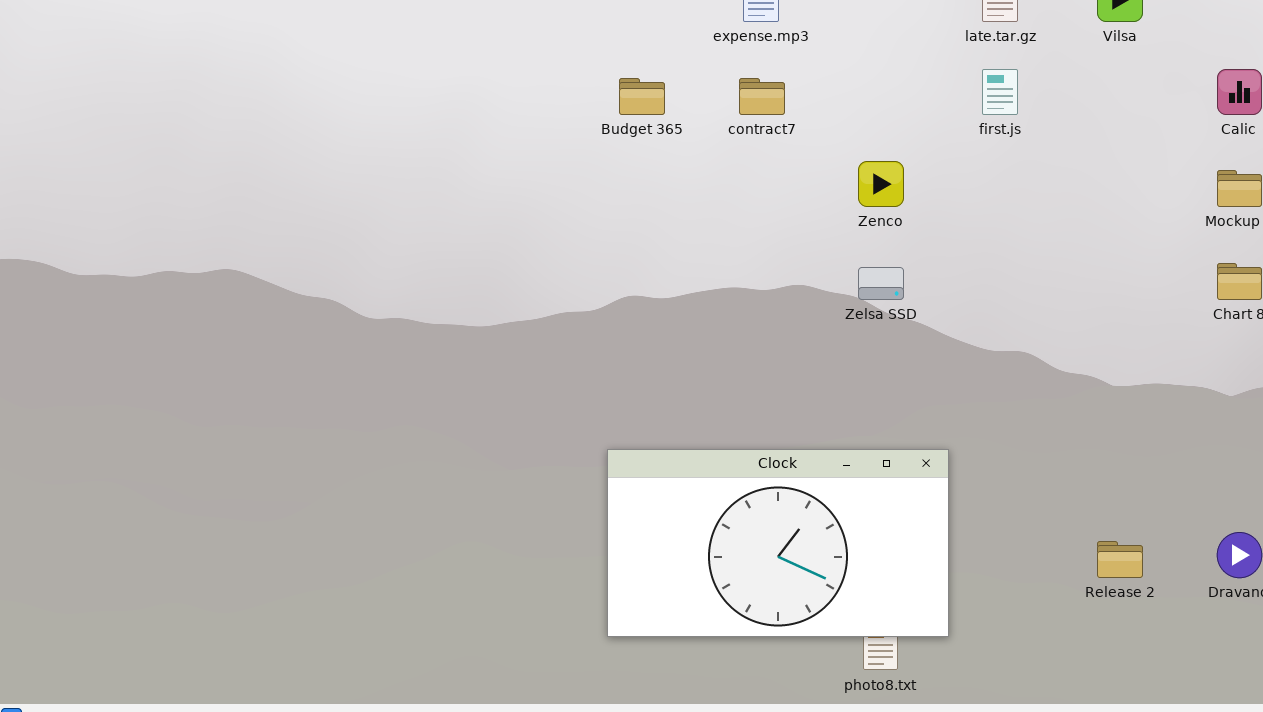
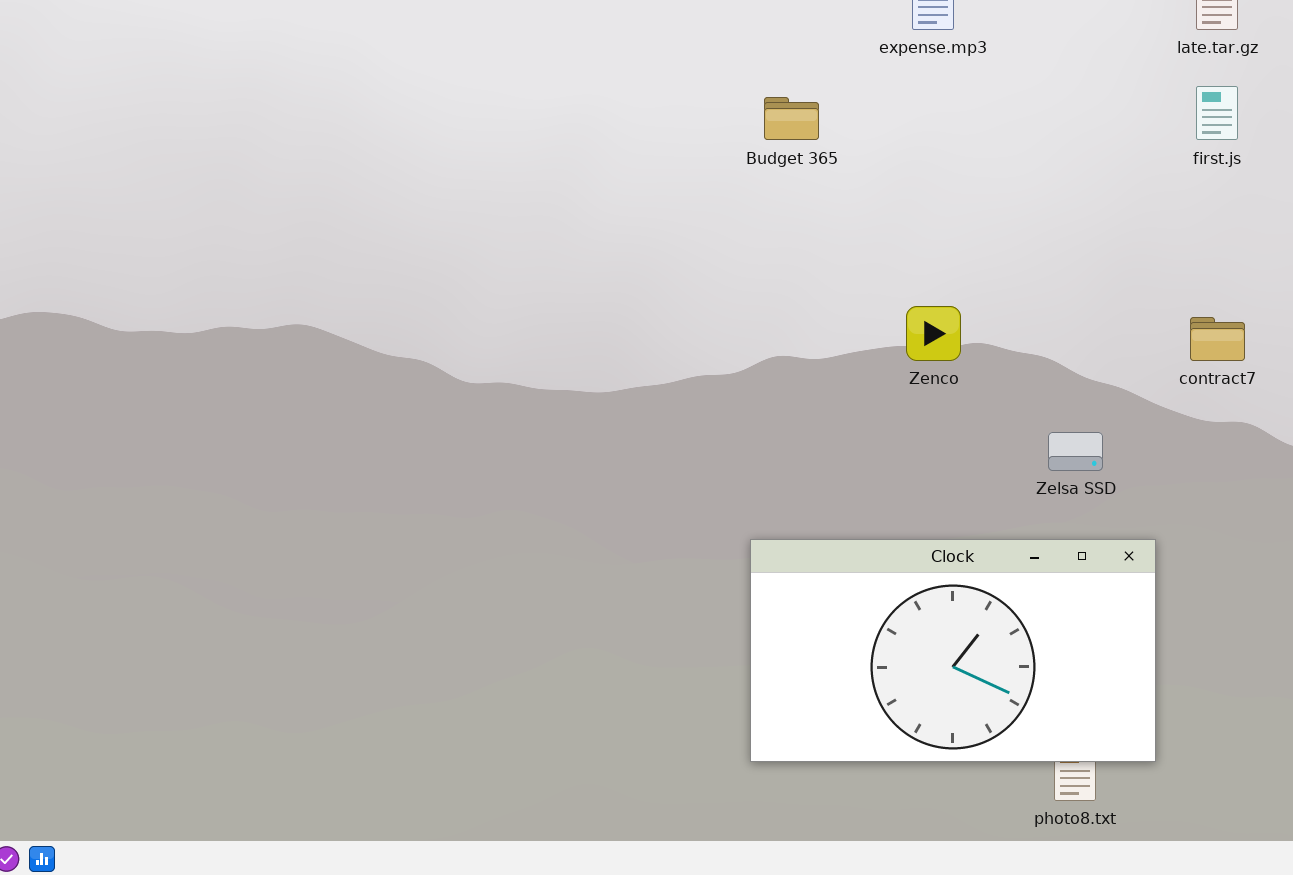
contract7: [739,78,785,115] -> [1190,317,1245,361], moved
Zenco: [858,161,904,207] -> [906,306,961,361], moved
Zelsa SSD: [858,267,904,300] -> [1048,432,1103,471], moved

